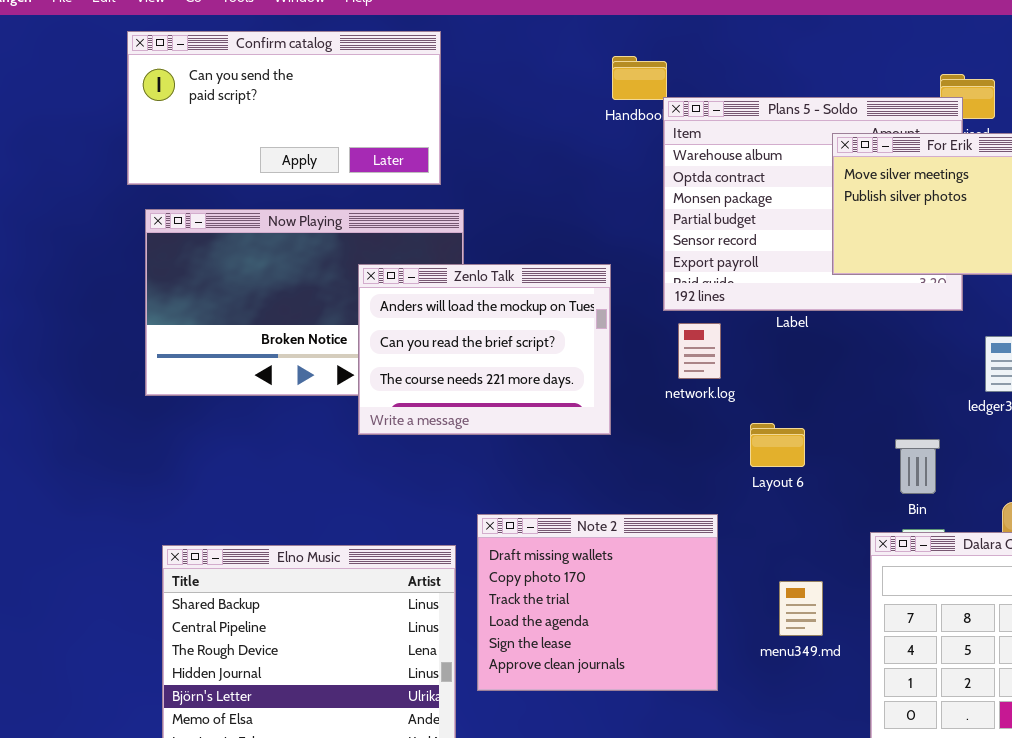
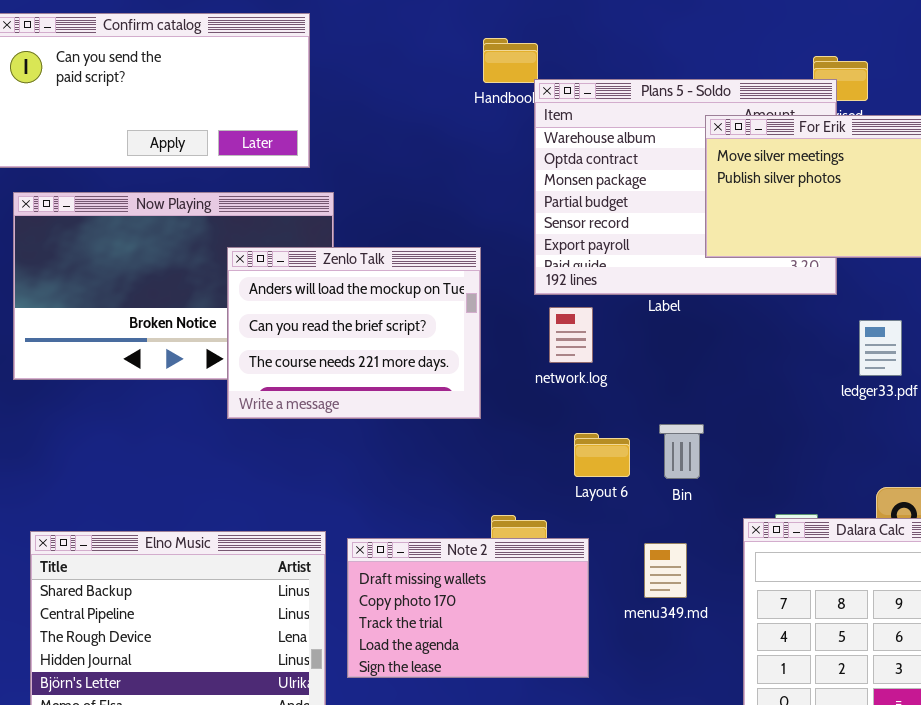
Layout 6: [750,423,805,467] -> [574,433,630,477], moved
Bin: [895,439,940,494] -> [659,424,704,479], moved
Note 2: [477,514,718,691] -> [347,538,589,678], resized
menu349.md: [779,581,823,636] -> [644,543,687,598], moved

